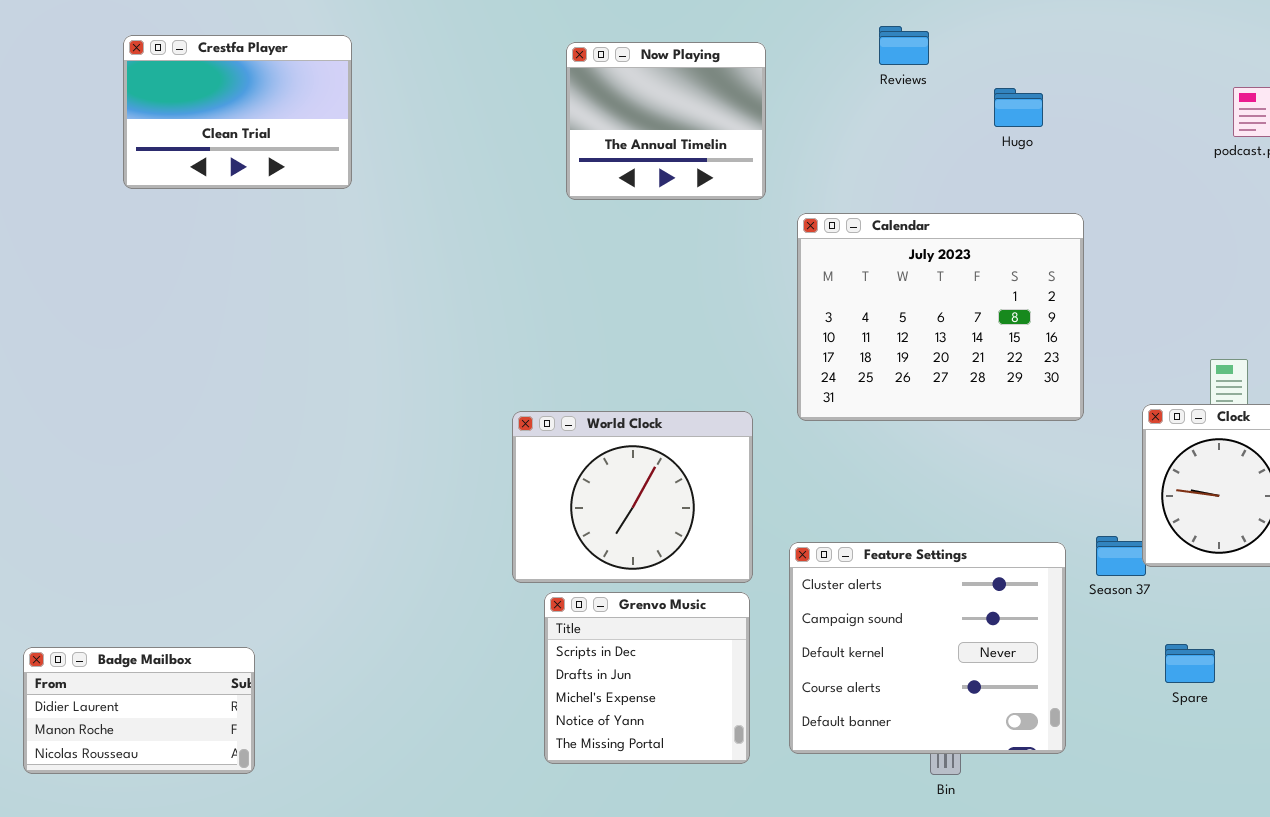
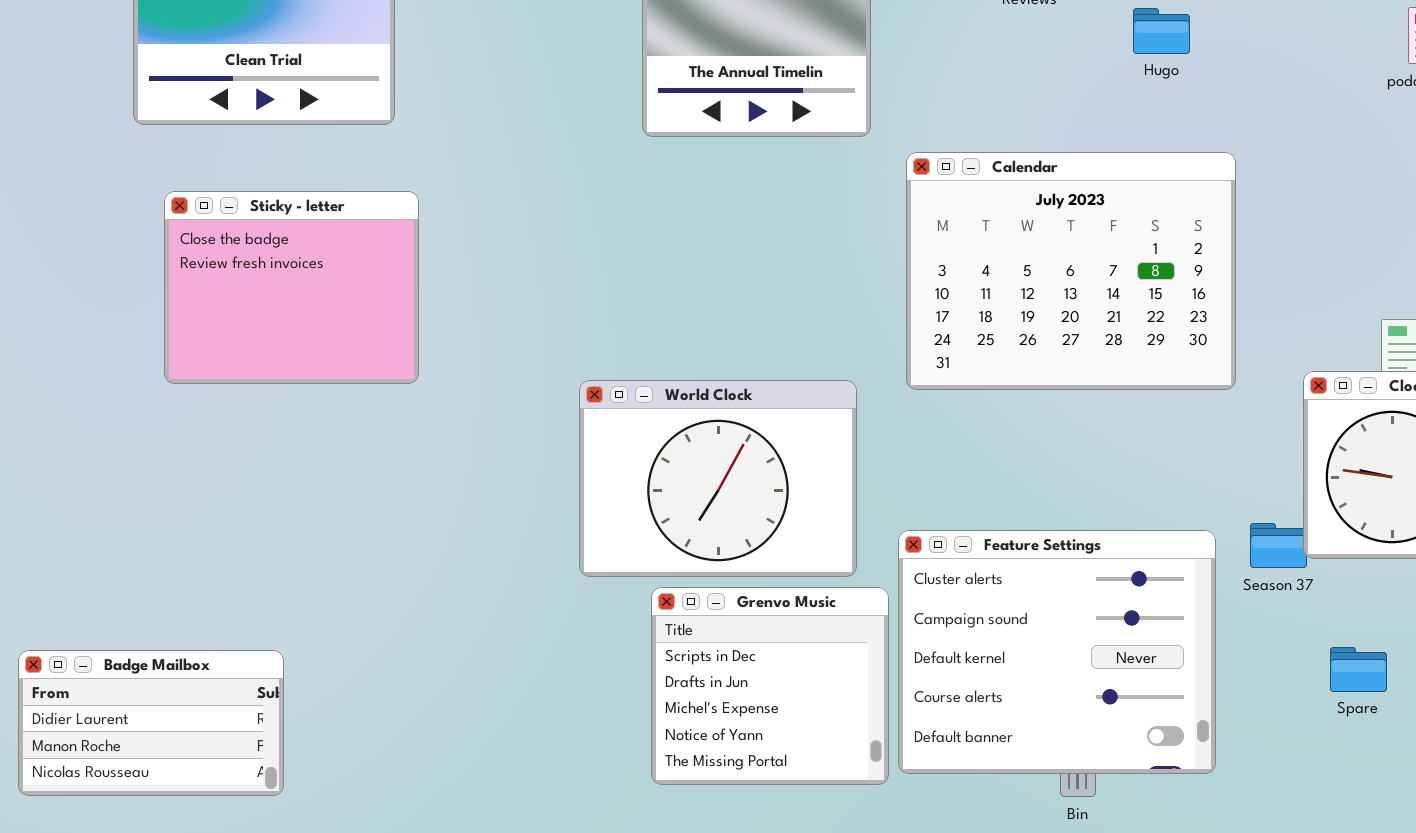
Sticky - letter: none -> [164,191,419,384], opened
Grenvo Music: [544,592,750,764] -> [651,587,889,785], moved

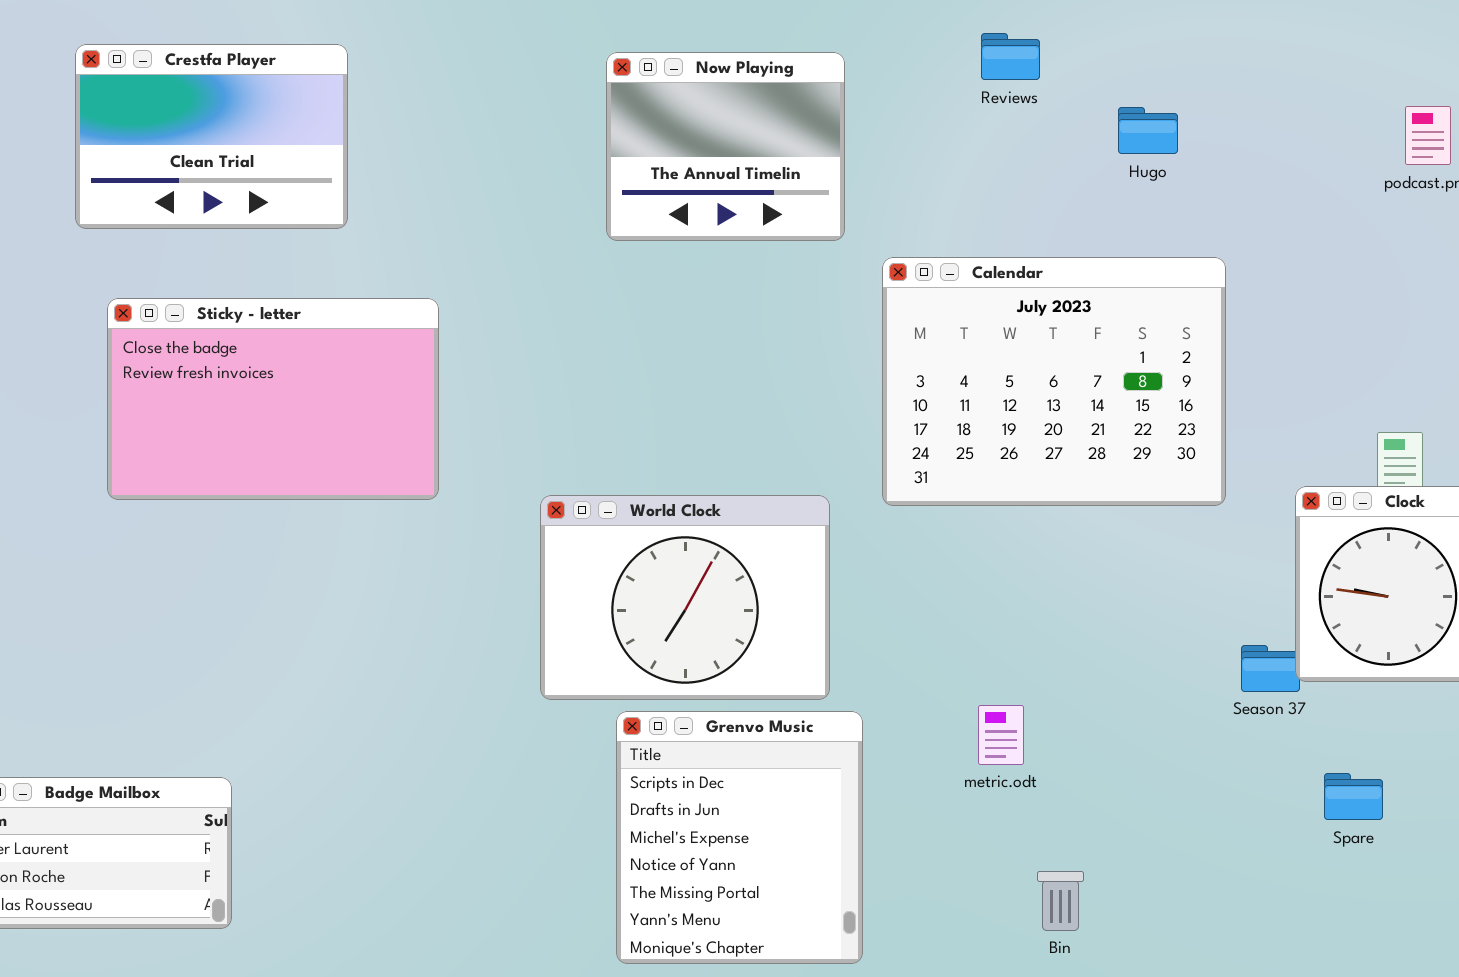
Sticky - letter: [164,191,419,384] -> [107,298,439,500], resized
Feature Settings: [898,530,1216,774] -> none, closed
Grenvo Music: [651,587,889,785] -> [616,711,863,964], resized

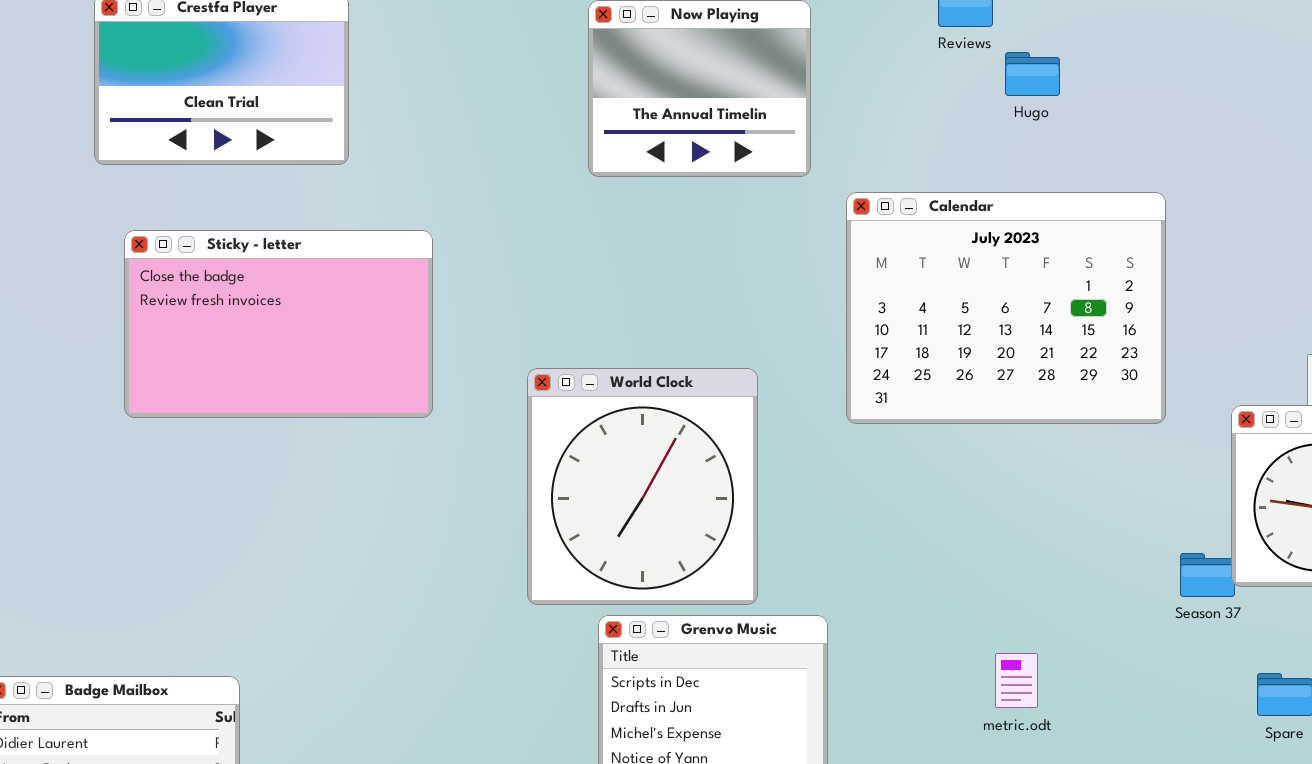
Hugo: [1118,107,1178,154] -> [1005,52,1060,96], moved
World Clock: [540,495,830,700] -> [527,368,758,605], resized
metric.odt: [978,705,1024,765] -> [995,653,1038,708], moved

